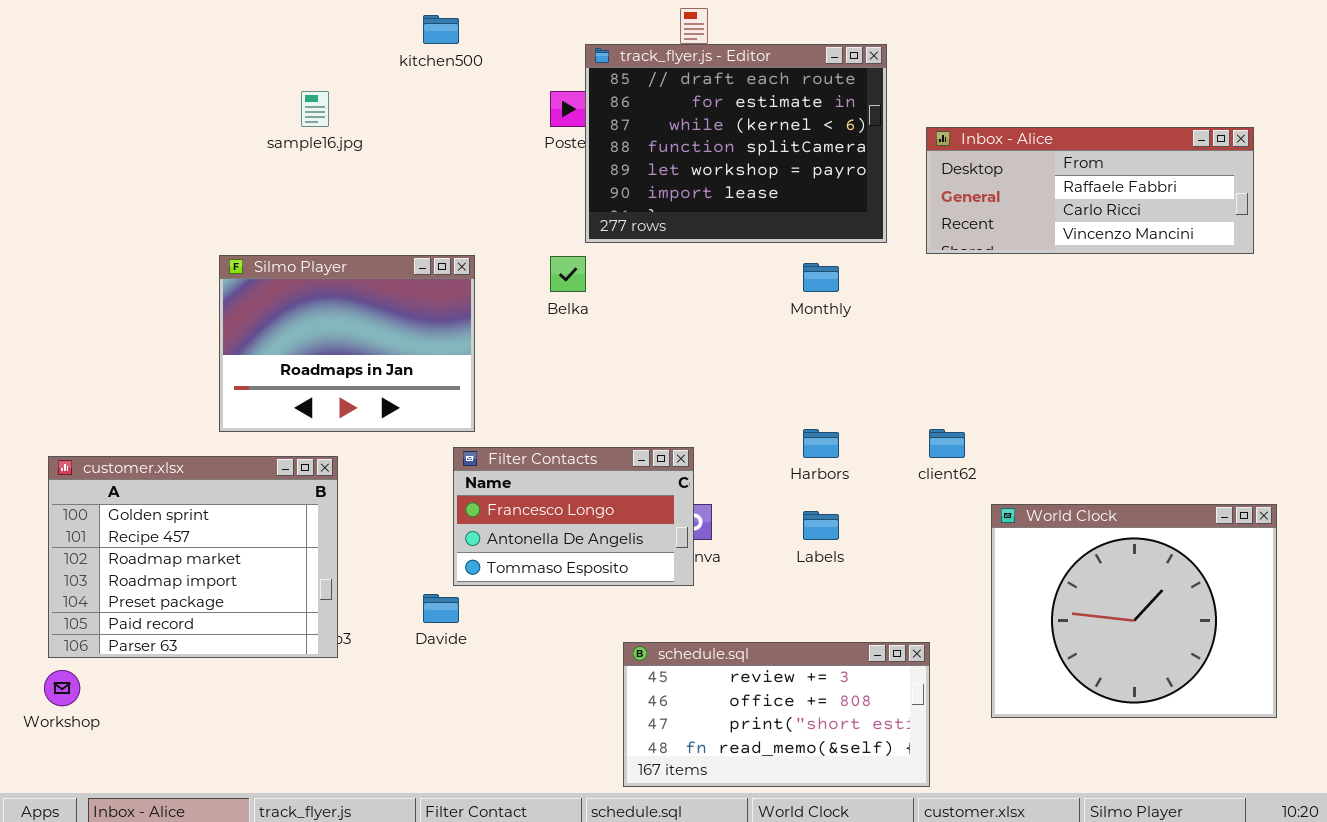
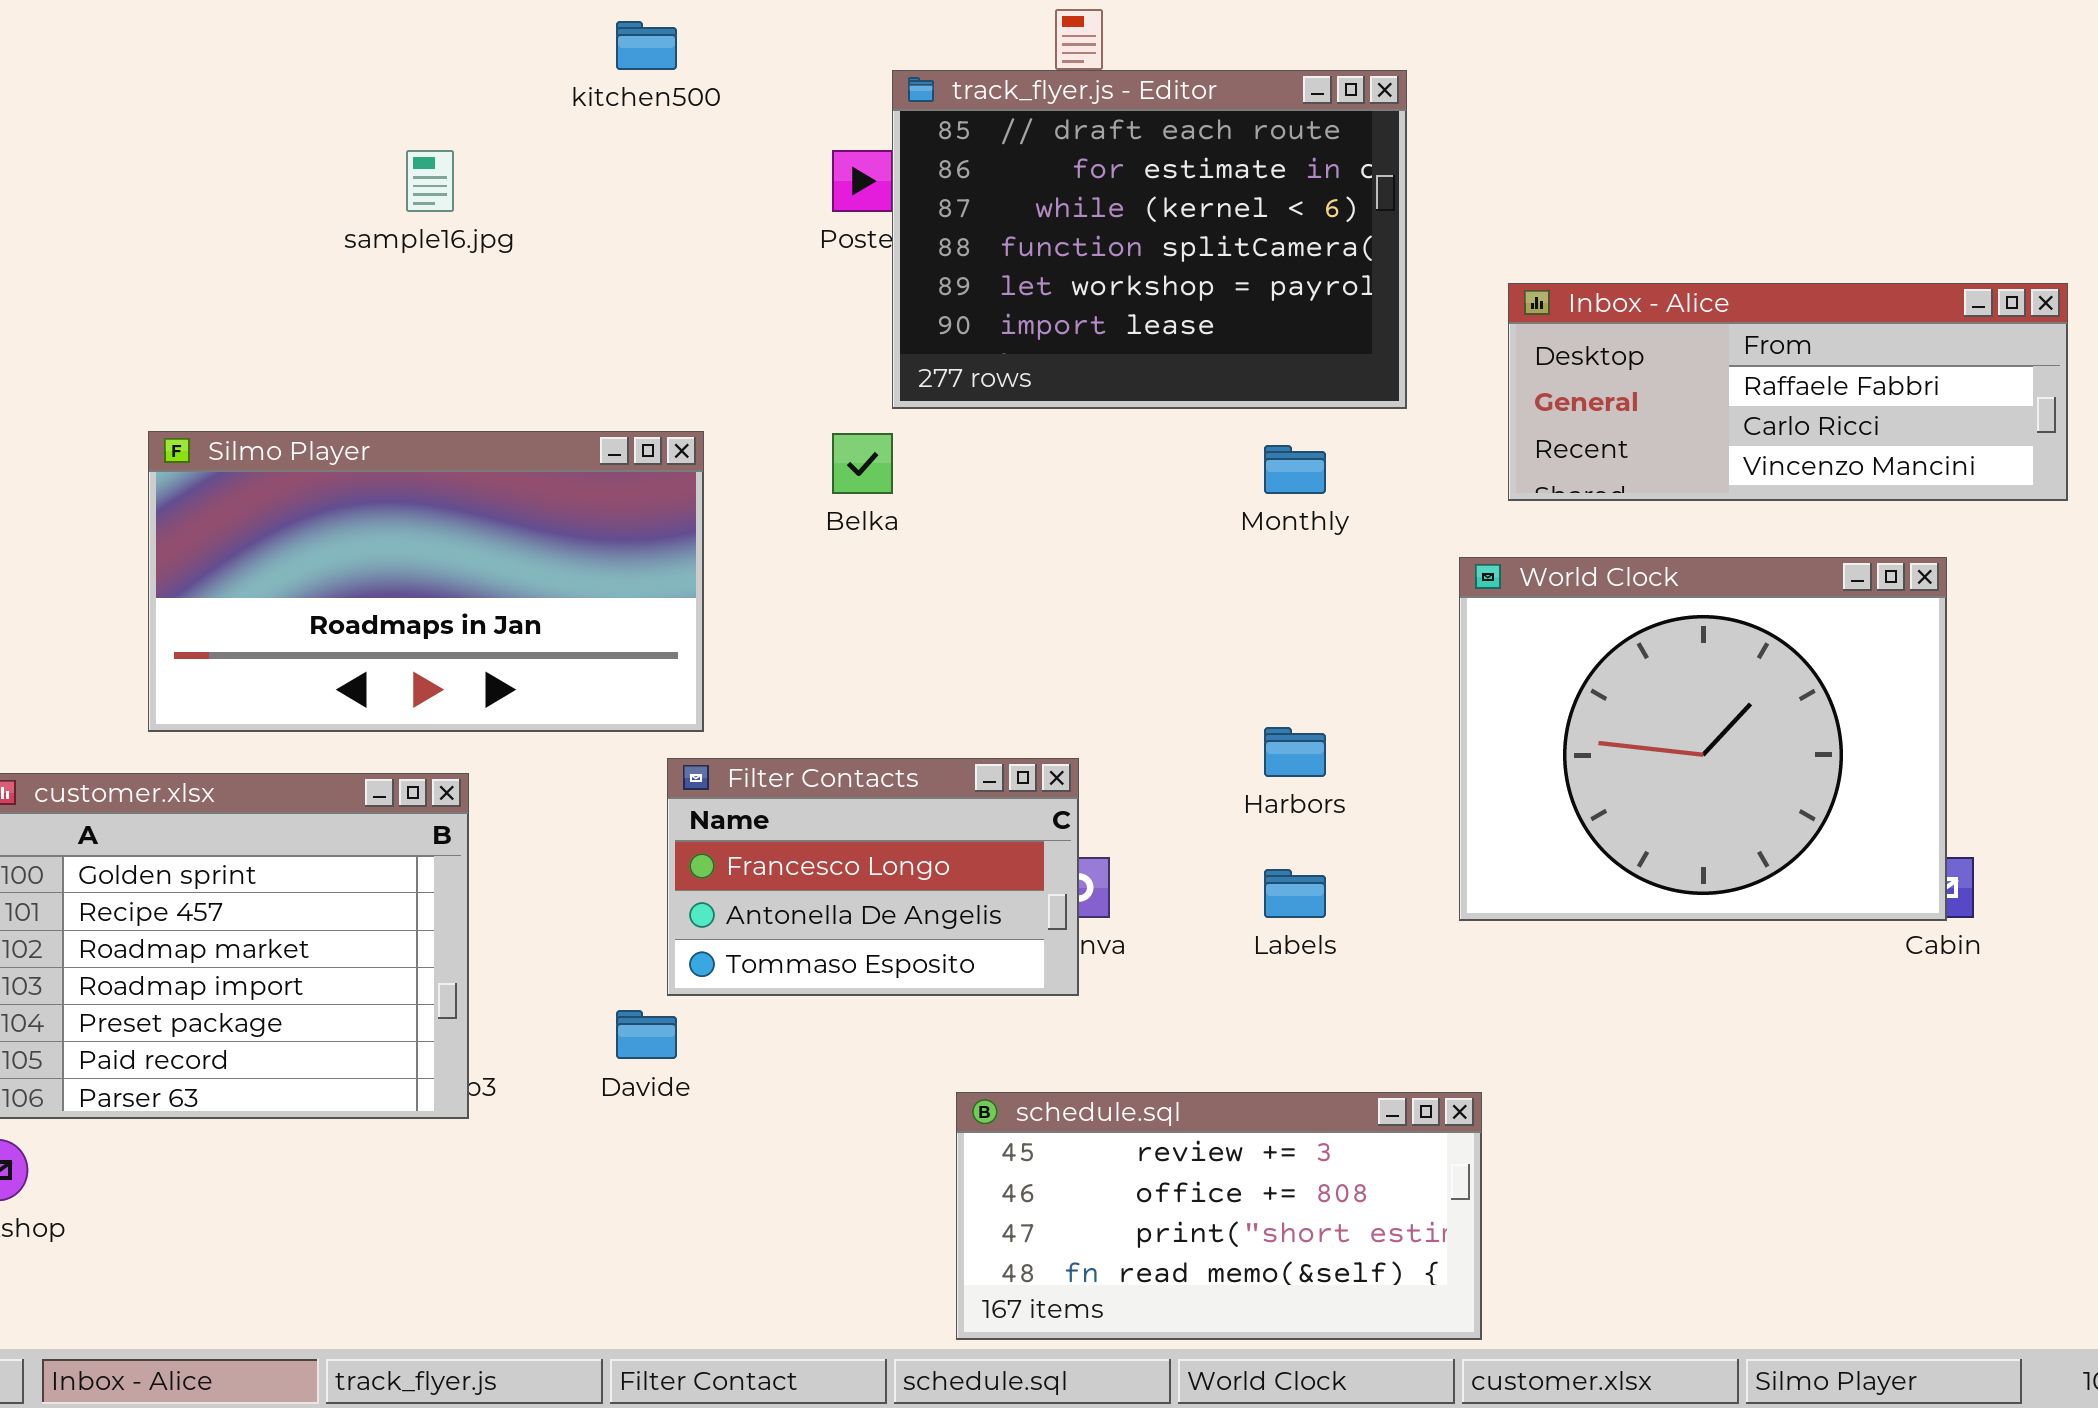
Inbox - Alice: [926,127,1254,254] -> [1508,283,2068,501], moved
Silmo Player: [219,255,475,432] -> [148,431,704,732], resized
World Clock: [991,504,1277,718] -> [1459,557,1947,921], moved

